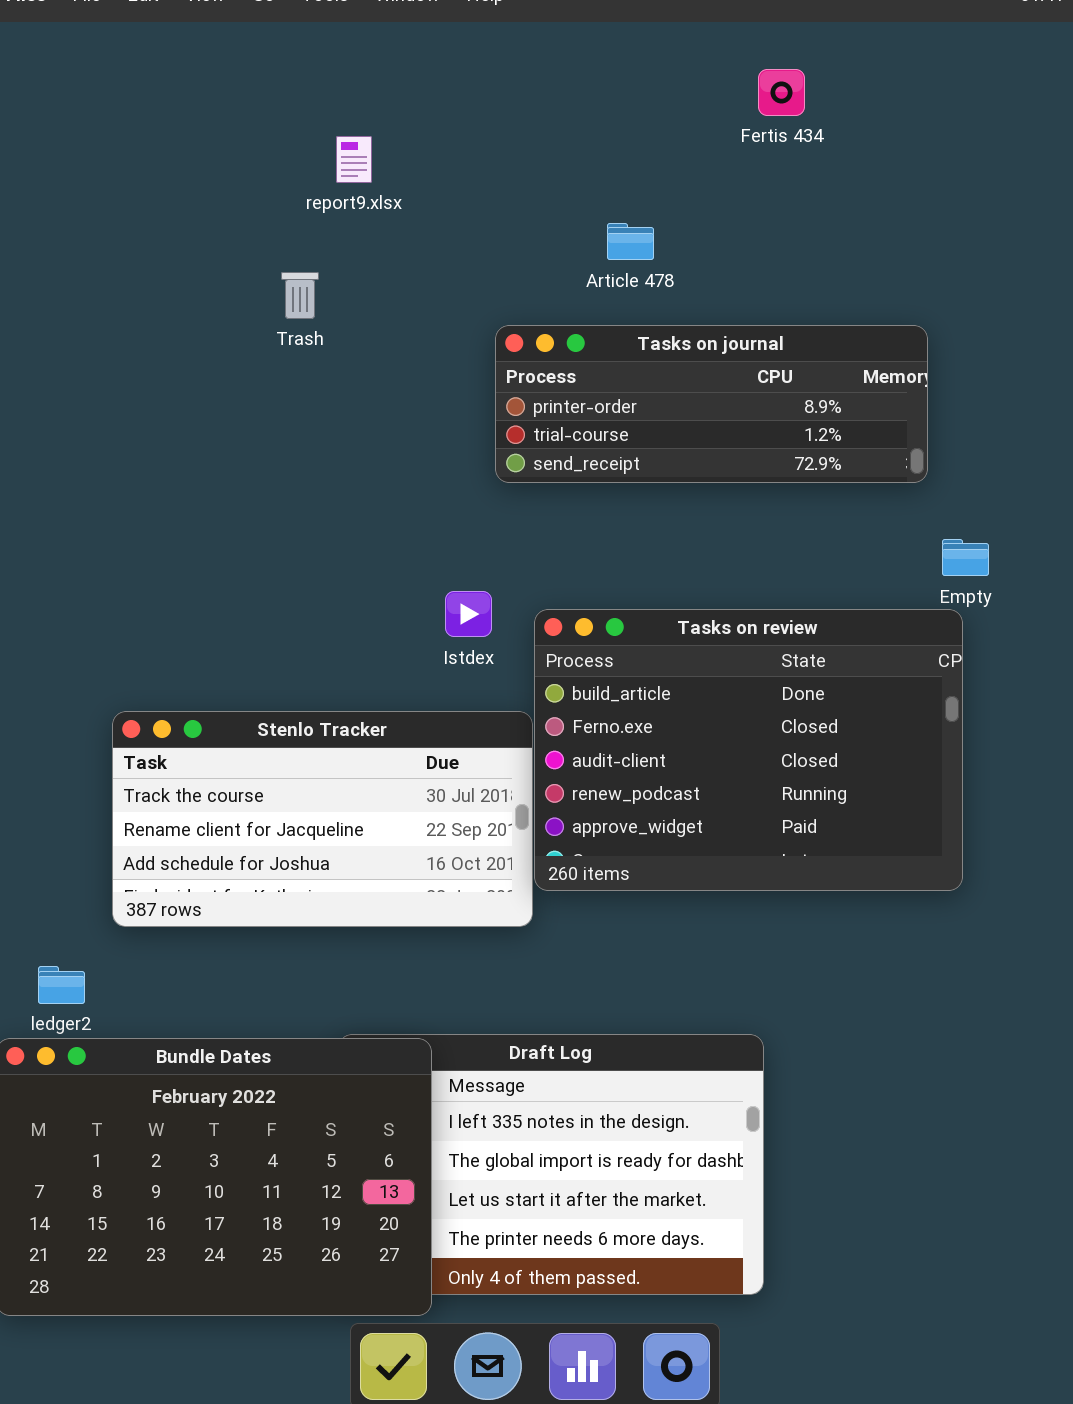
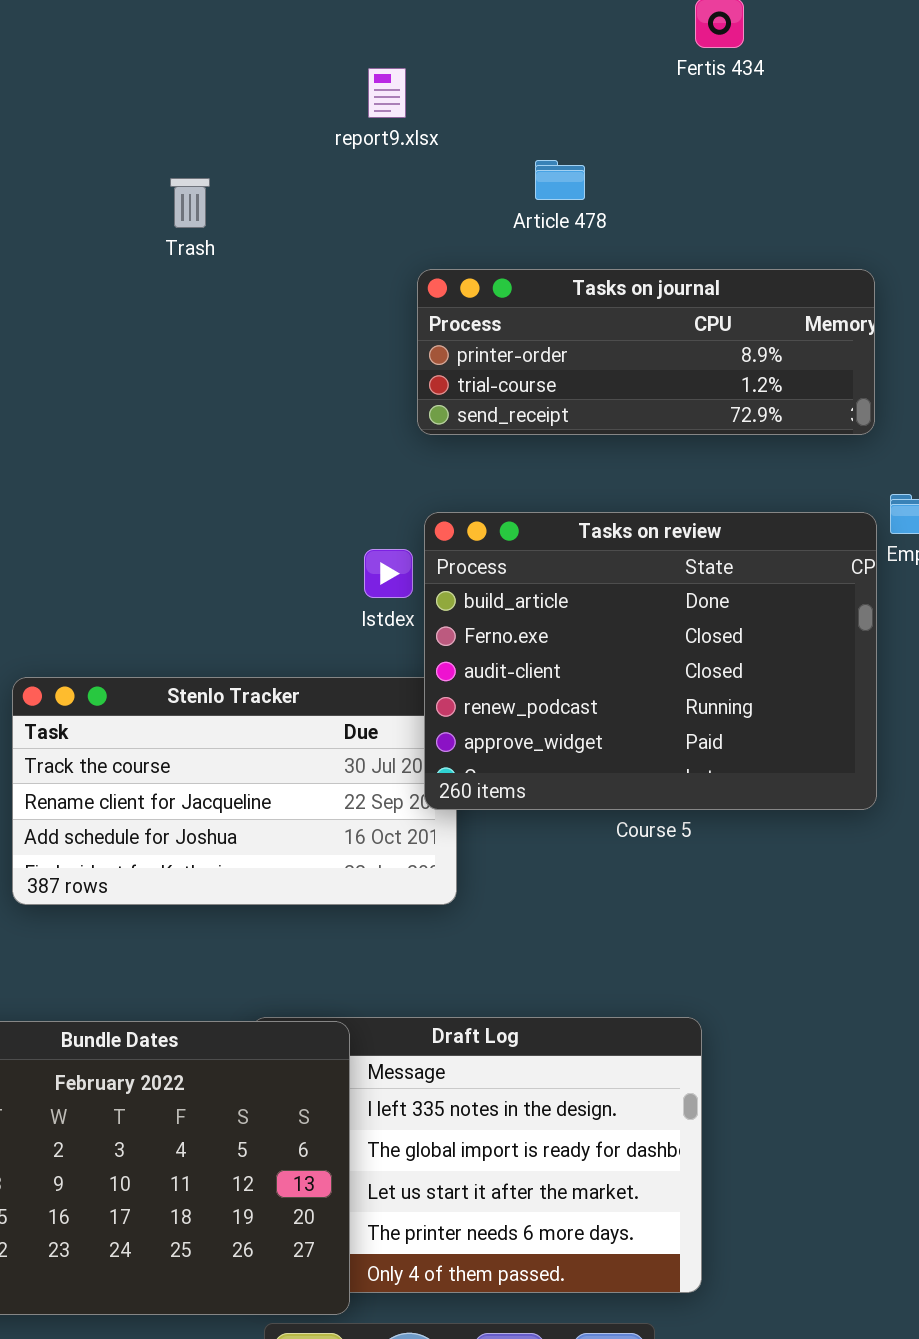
report9.xlsx: [336,136,372,183] -> [368,68,406,118], moved
Trash: [281,272,319,319] -> [170,178,210,228], moved
Tasks on review: [534,609,963,891] -> [424,512,877,810], moved

